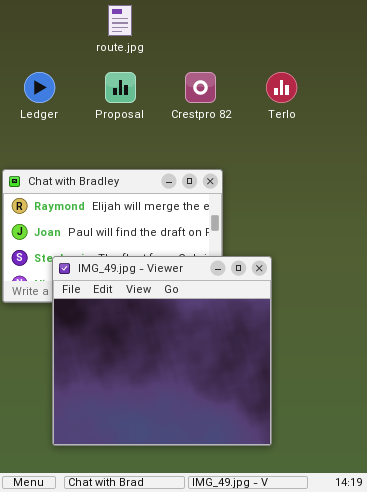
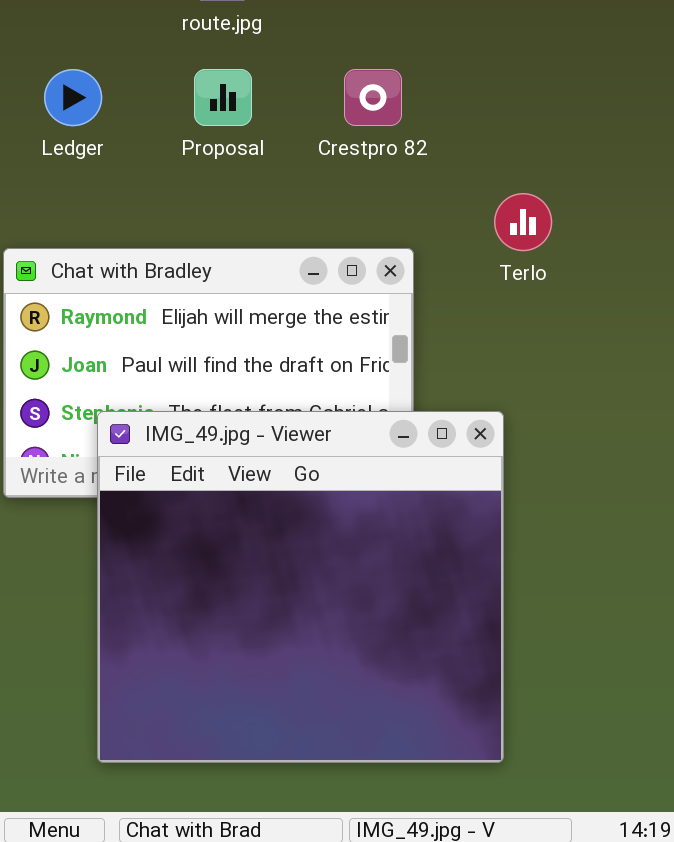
Terlo: [266,72,297,103] -> [494,193,552,251], moved

